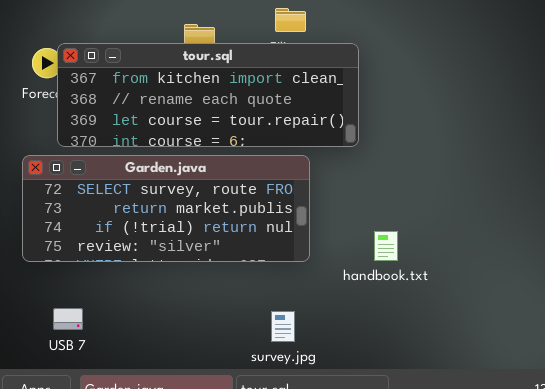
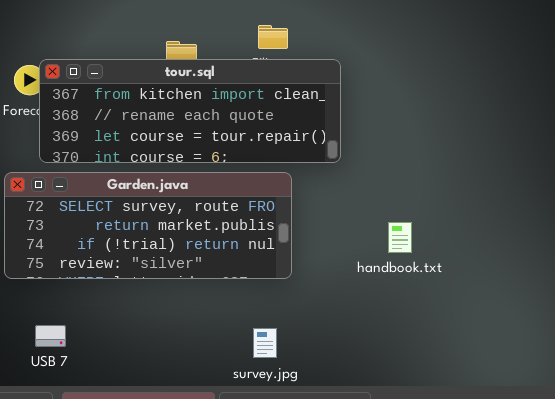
handbook.txt: [374,231,398,261] -> [388,222,412,253], moved

